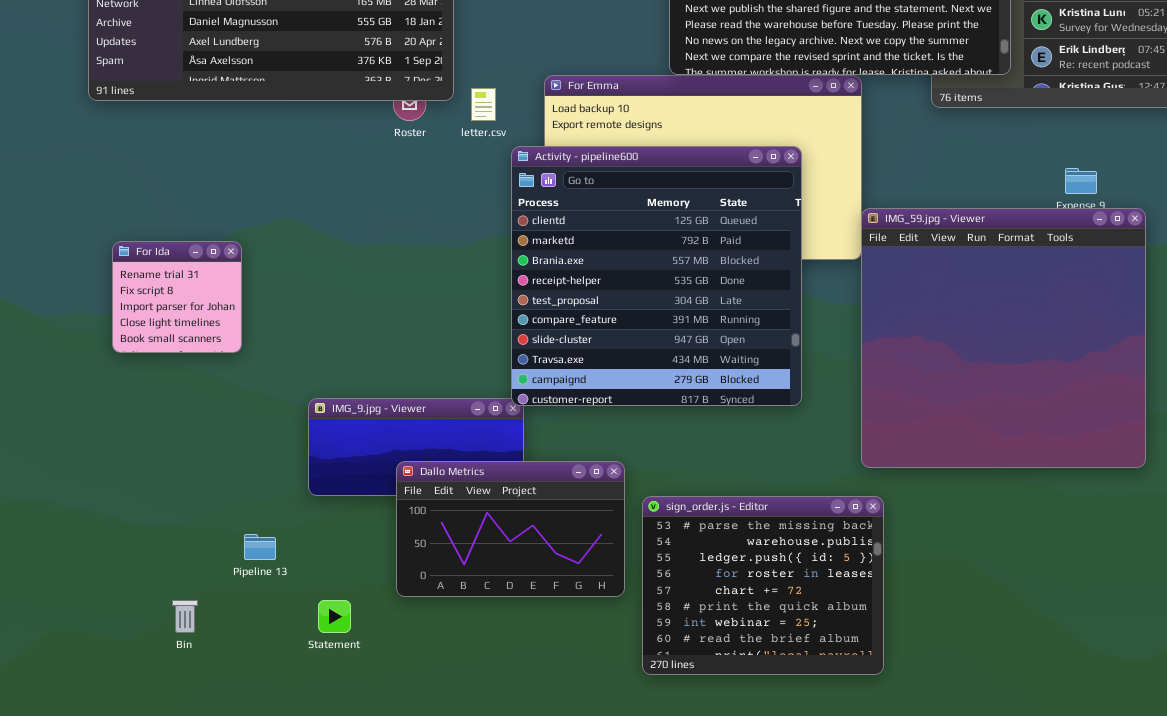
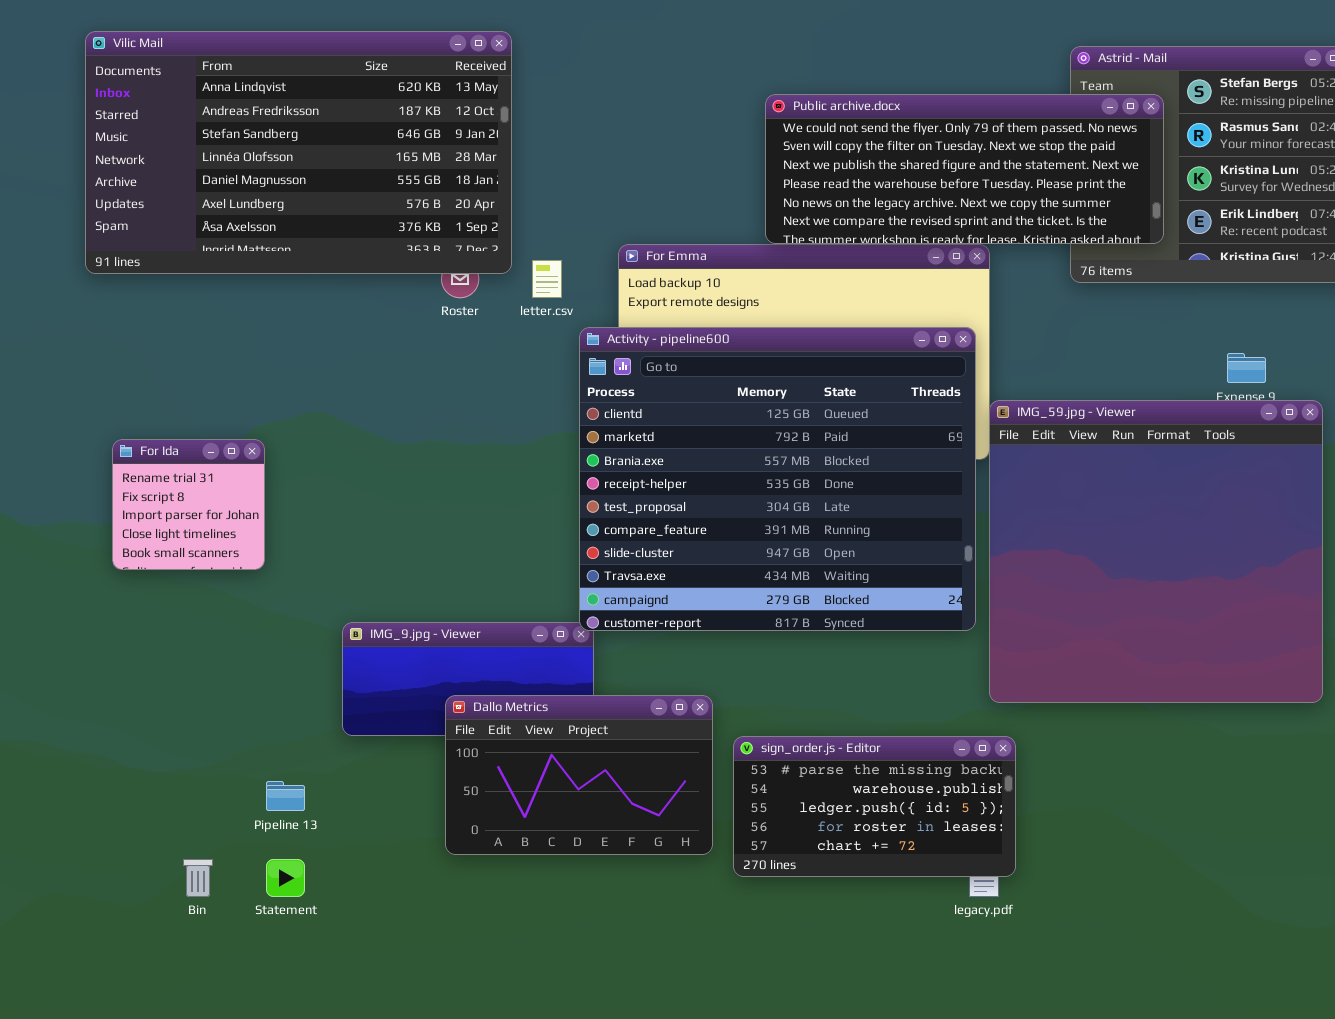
Activity - pipeline600: [511,146,802,406] -> [579,327,976,631], resized
sign_order.js - Editor: [642,496,884,675] -> [733,736,1016,877], resized
Statement: [318,600,351,633] -> [266,859,305,897], moved

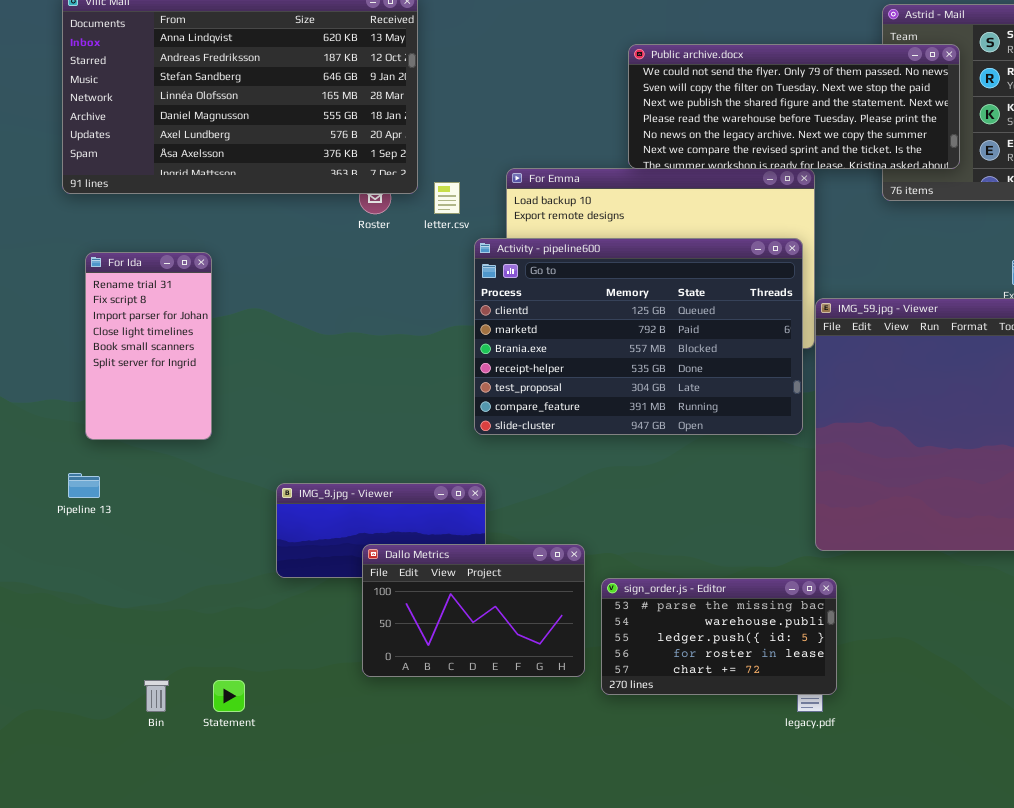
Activity - pipeline600: [579,327,976,631] -> [474,238,803,435], resized
For Ida: [112,439,265,570] -> [85,252,212,440], resized
Pipeline 13: [266,781,305,811] -> [68,473,100,498], moved

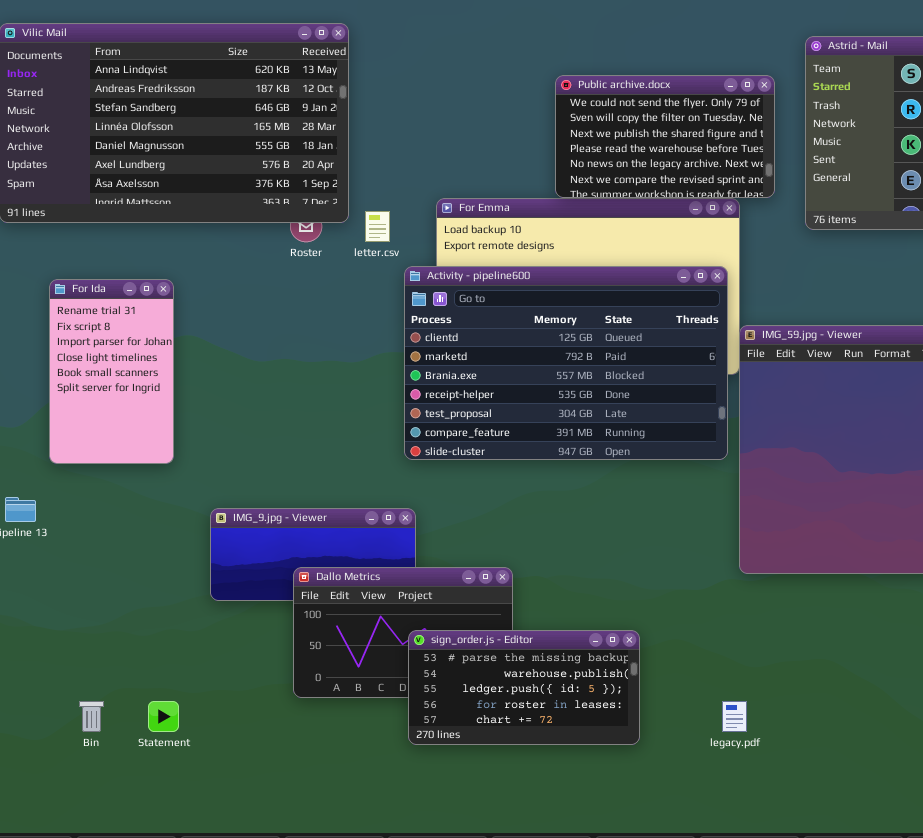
Public archive.docx: [628,44,960,169] -> [555,75,775,198], resized
For Ida: [85,252,212,440] -> [49,279,174,464], moved
sign_order.js - Editor: [601,578,837,695] -> [408,630,640,745], moved

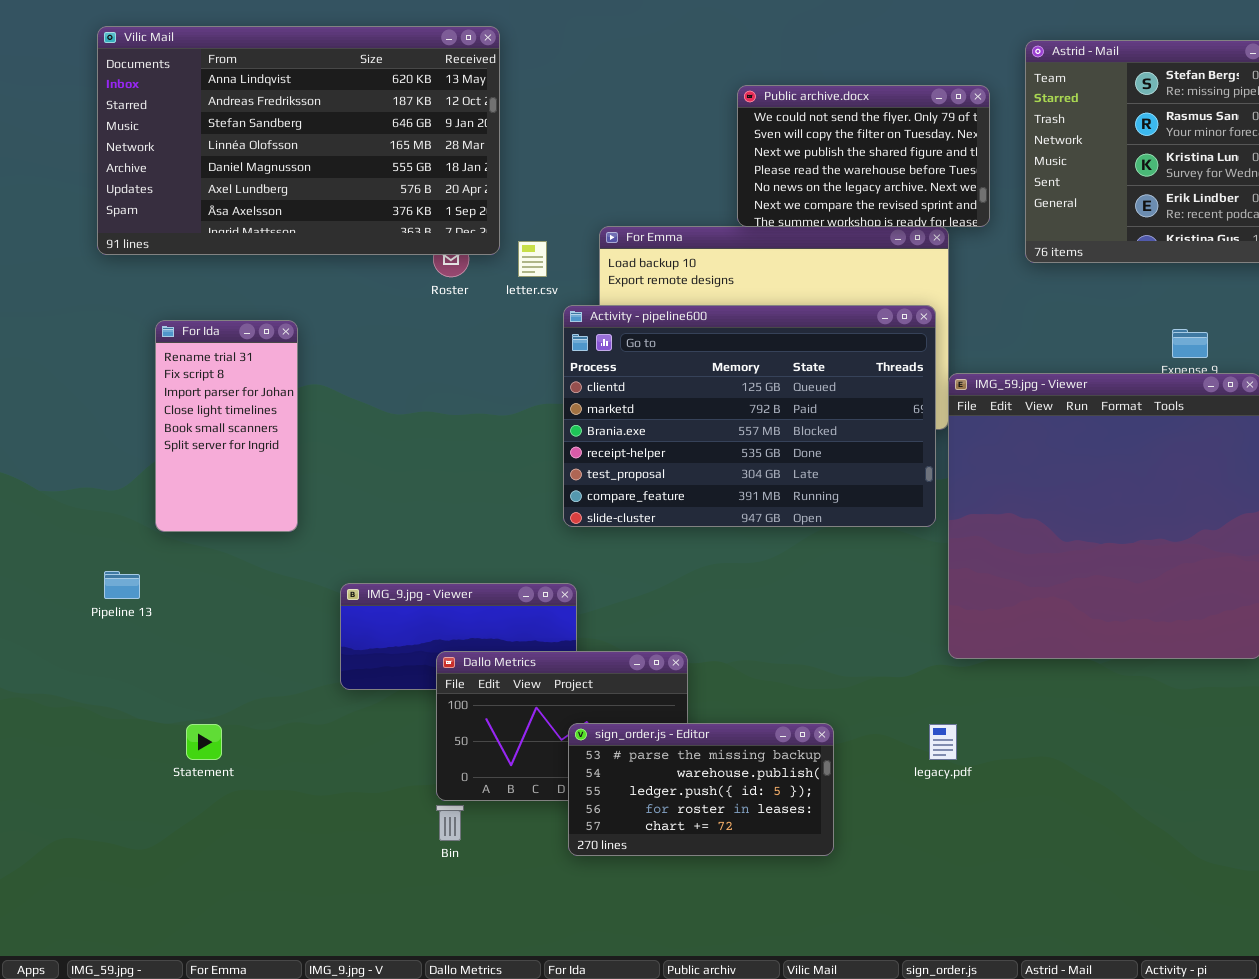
Bin: [79,701,104,732] -> [436,805,464,841], moved
Statement: [148,701,179,732] -> [186,724,222,760], moved
legacy.pdf: [722,701,747,732] -> [929,724,957,760], moved

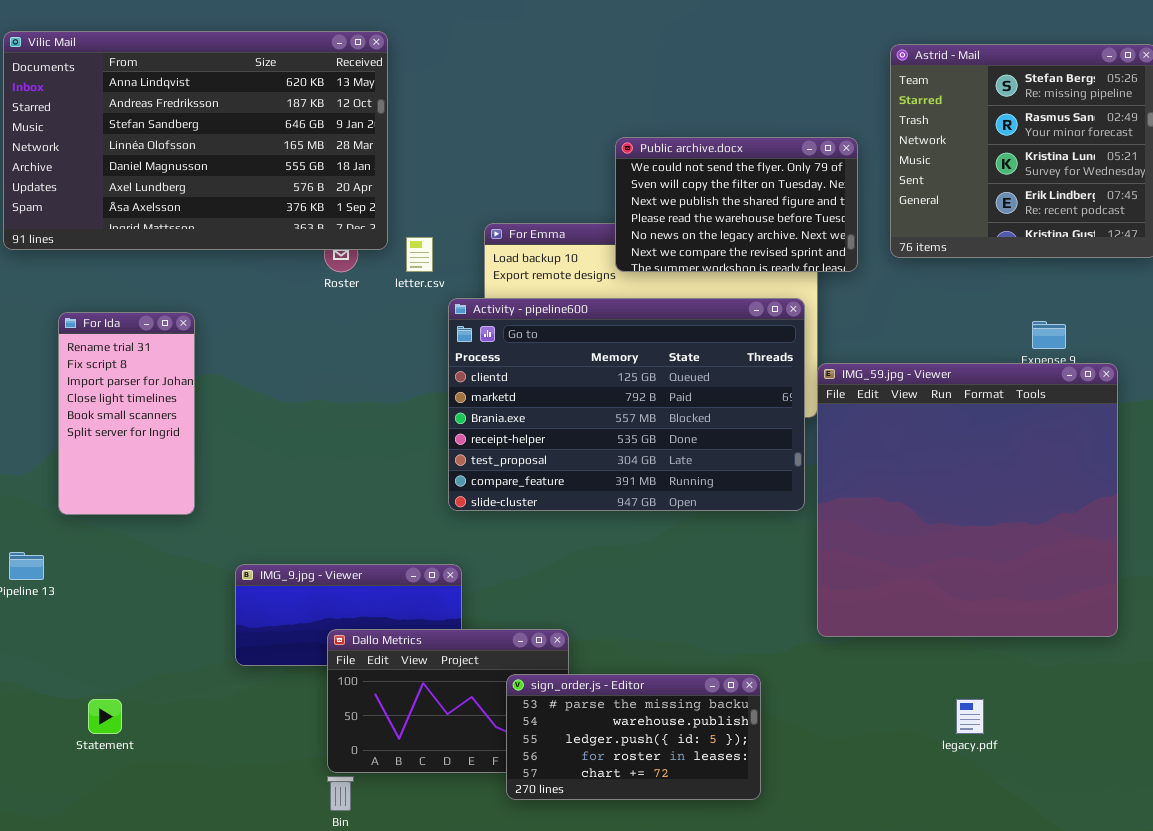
Public archive.docx: [737,85,990,227] -> [615,137,858,272], moved
sign_order.js - Editor: [568,723,834,856] -> [506,674,761,800], moved
legacy.pdf: [929,724,957,760] -> [956,699,984,734], moved

